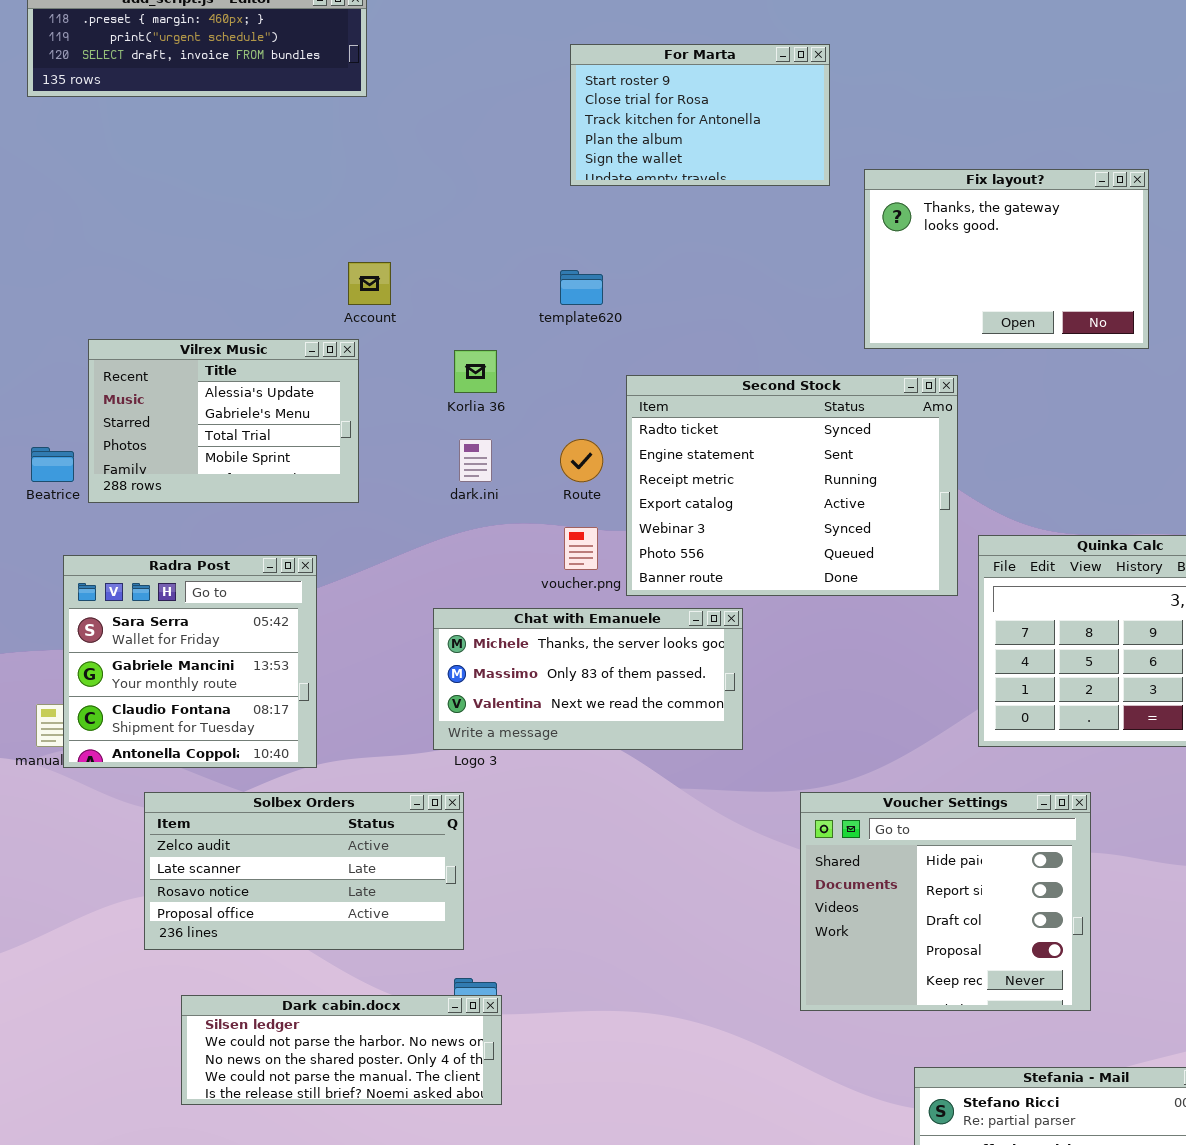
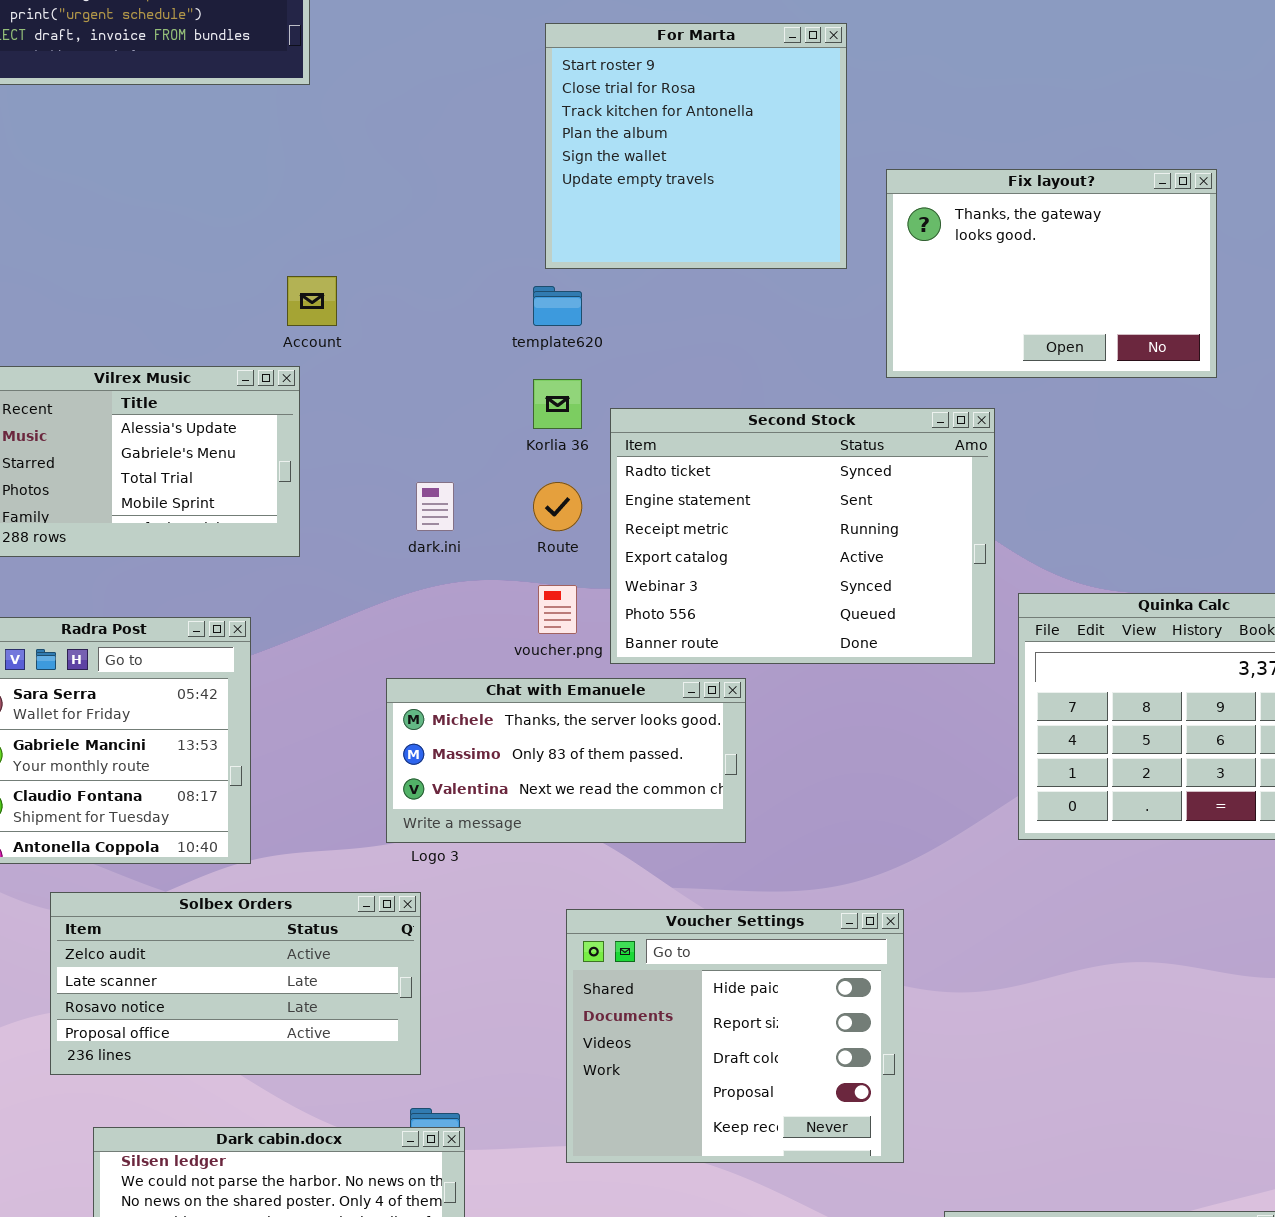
For Marta: [570,44,830,186] -> [545,23,847,269], resized
Korlia 36: [454,350,497,393] -> [533,379,582,429], moved
Voucher Settings: [800,792,1091,1011] -> [566,909,904,1163], moved

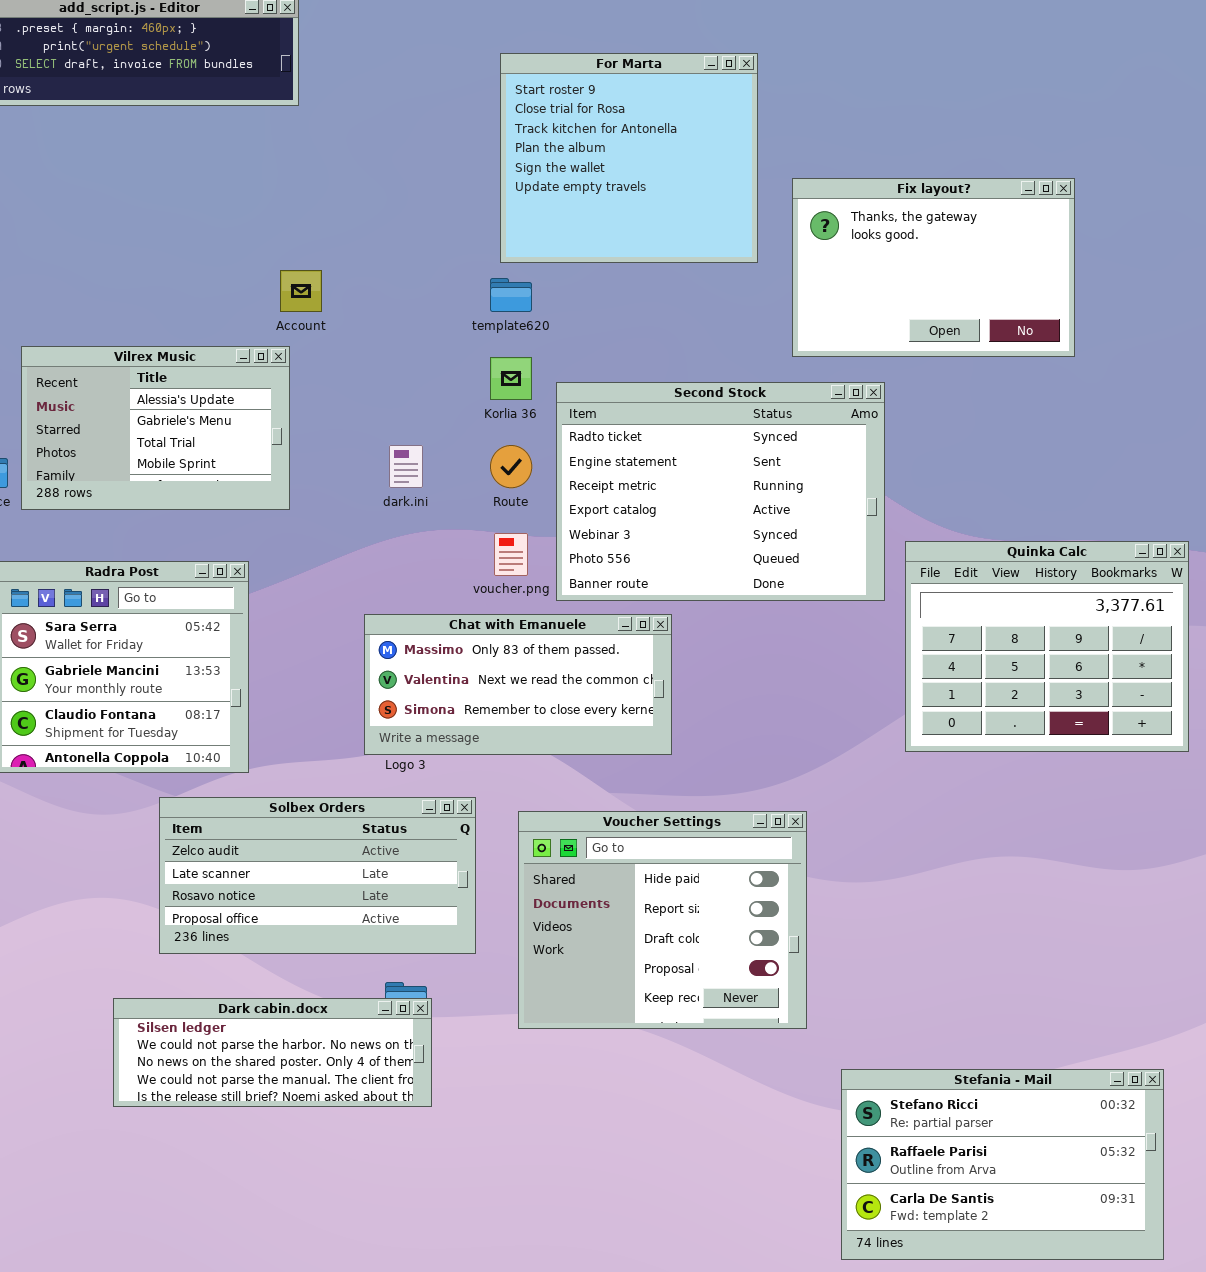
Chat with Emanuele: [386,678,746,843] -> [364,614,672,755], scrolled down 1 row
Solbex Orders: [50,892,421,1075] -> [159,797,476,954], moved

